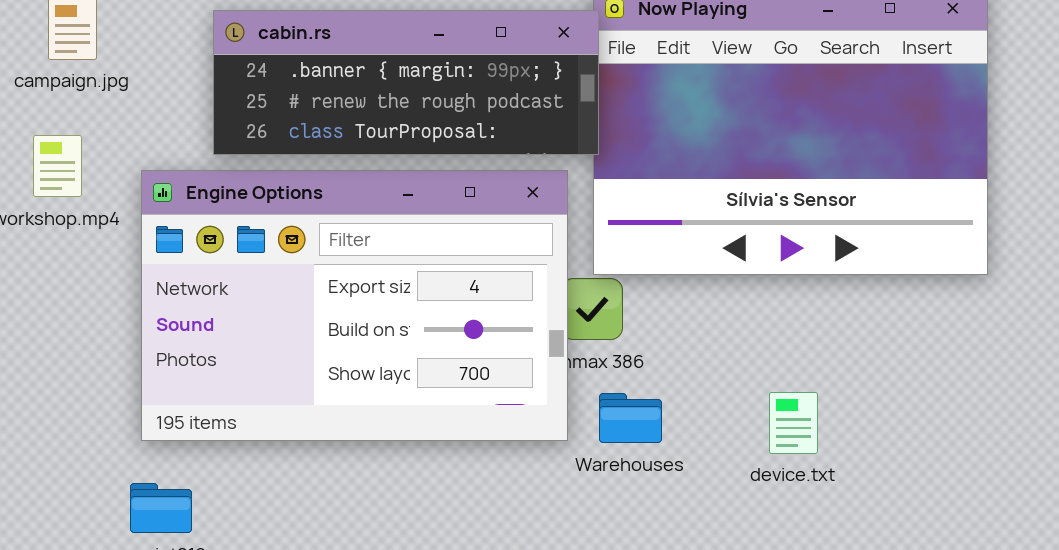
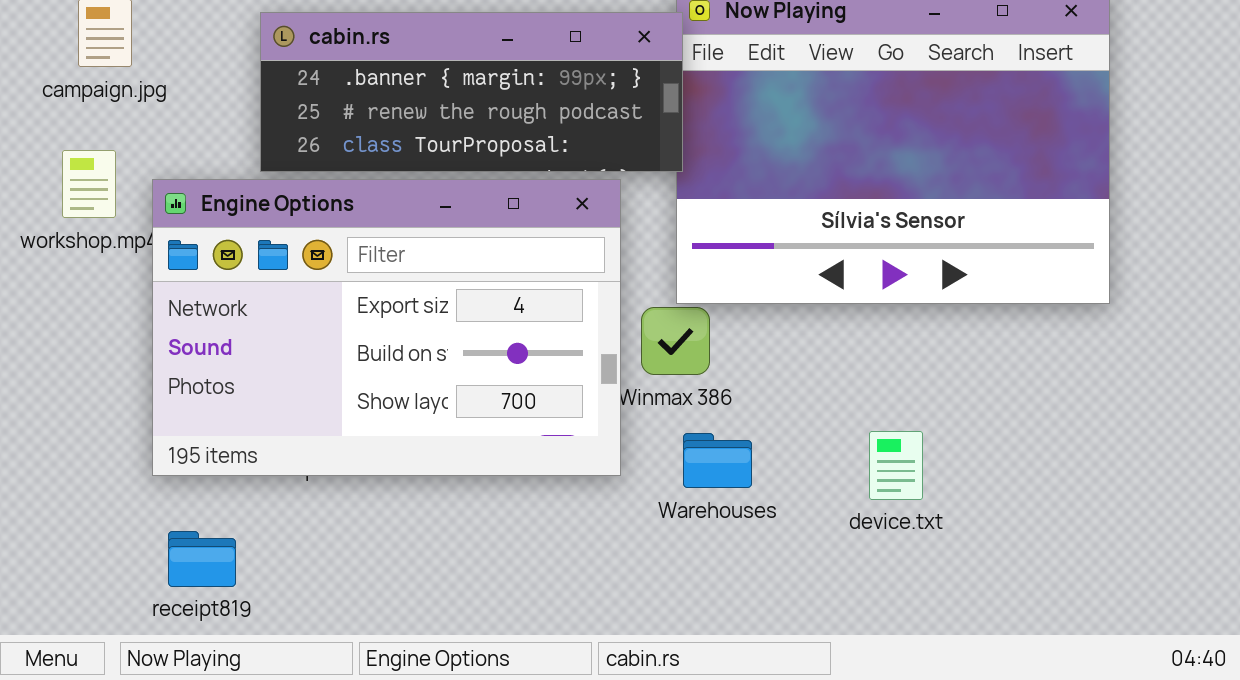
Engine Options: [141,170,568,441] -> [152,179,621,476], moved

